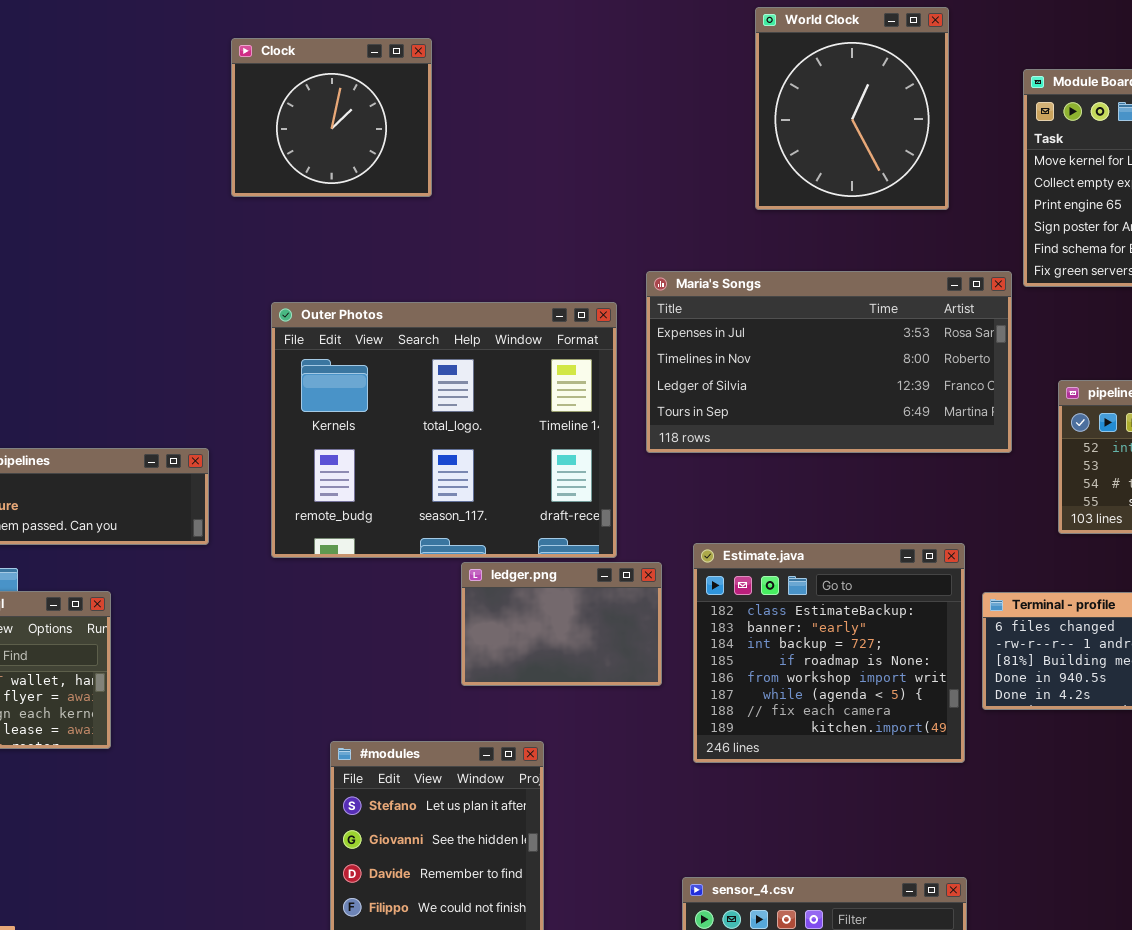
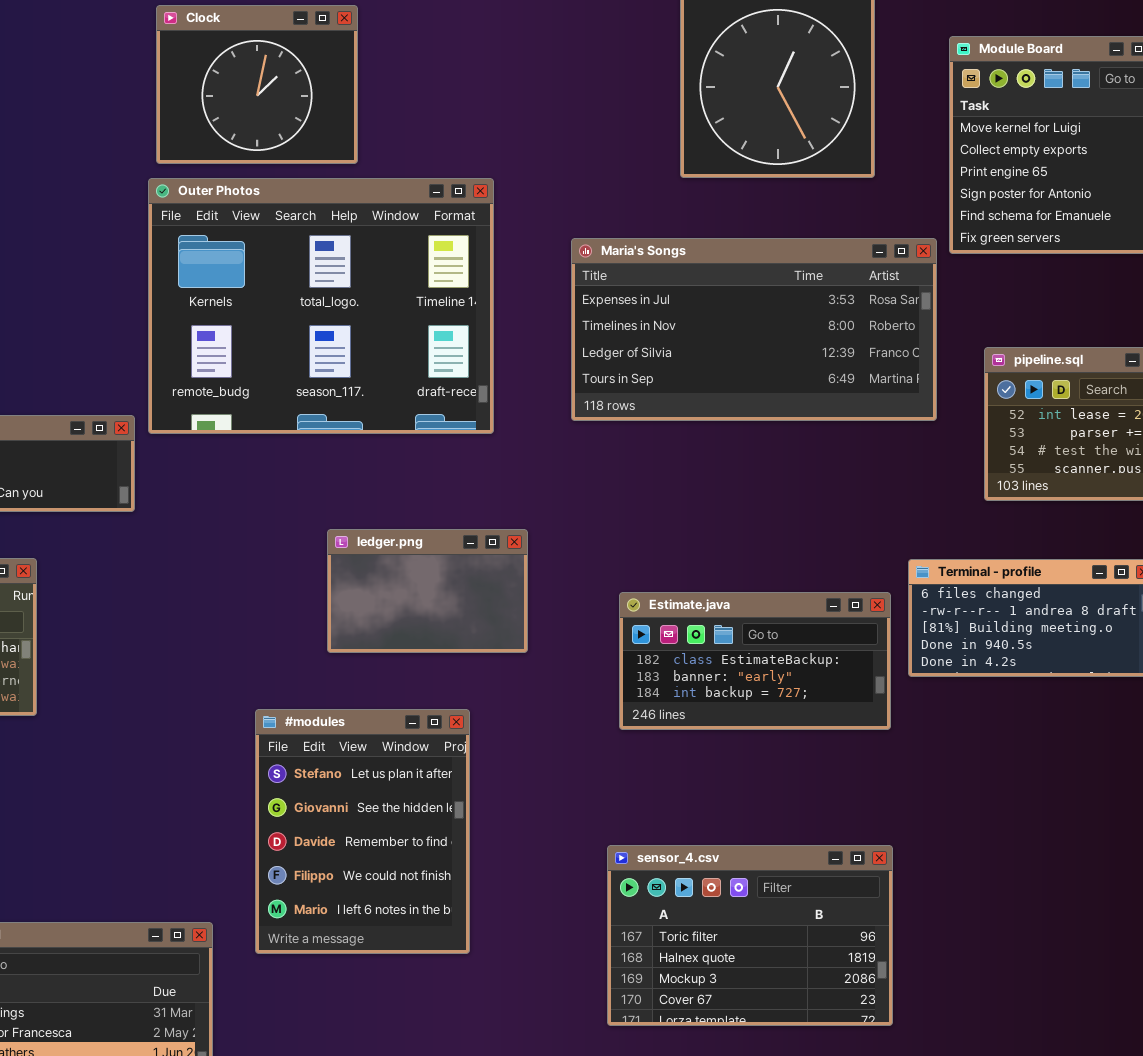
Outer Photos: [271,302,617,558] -> [148,178,494,434], moved
Estimate.java: [693,543,965,763] -> [619,592,891,730], resized
ledger.png: [461,562,662,686] -> [327,529,528,653], moved

